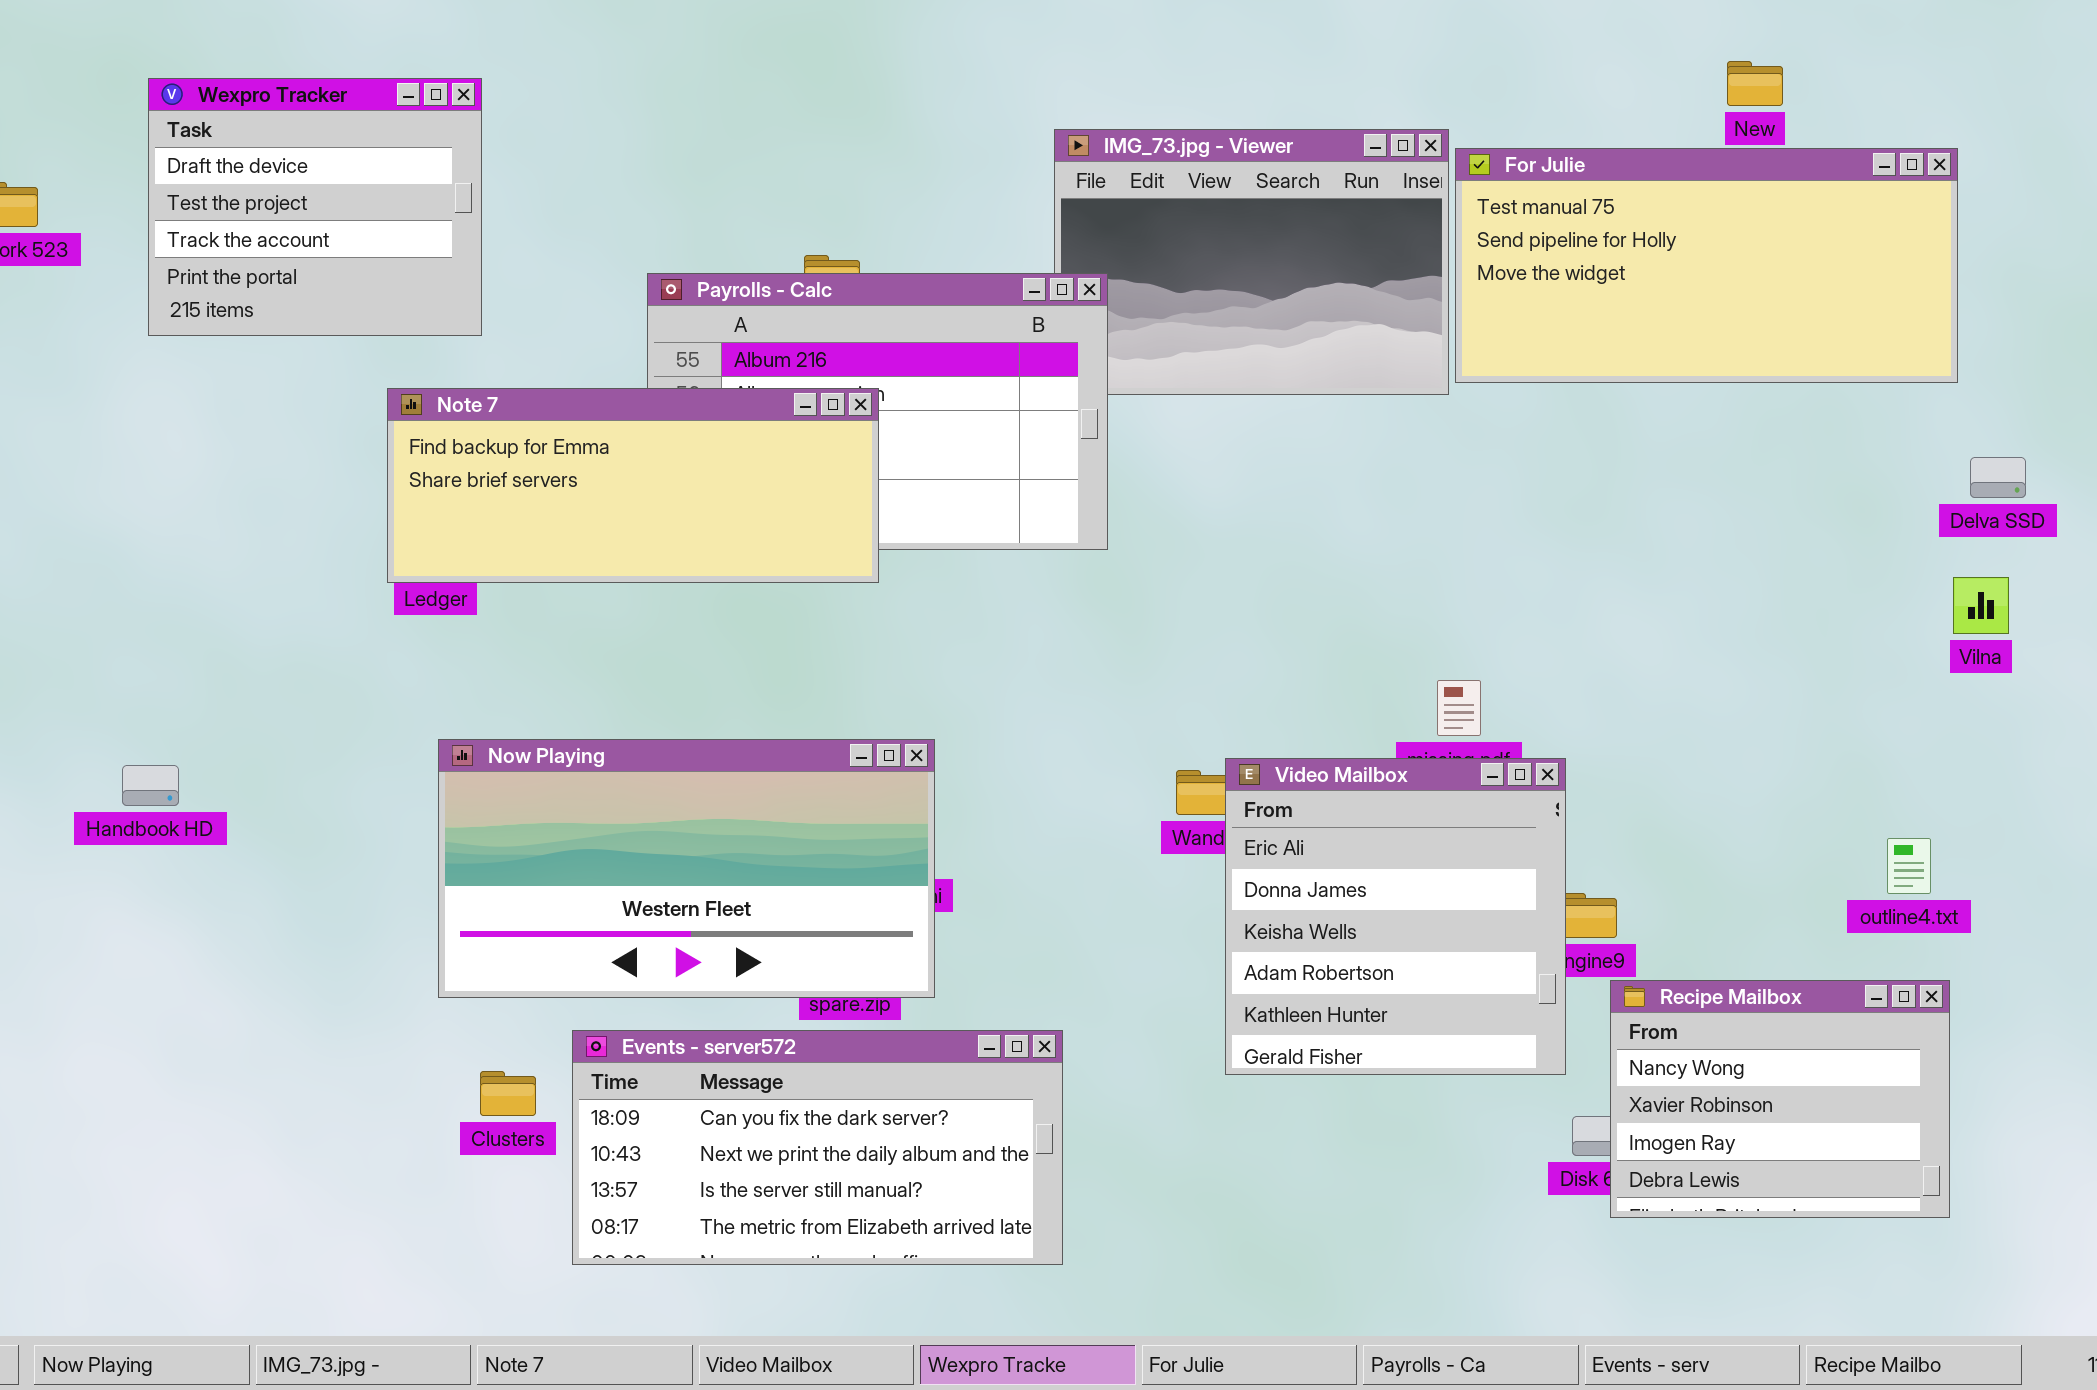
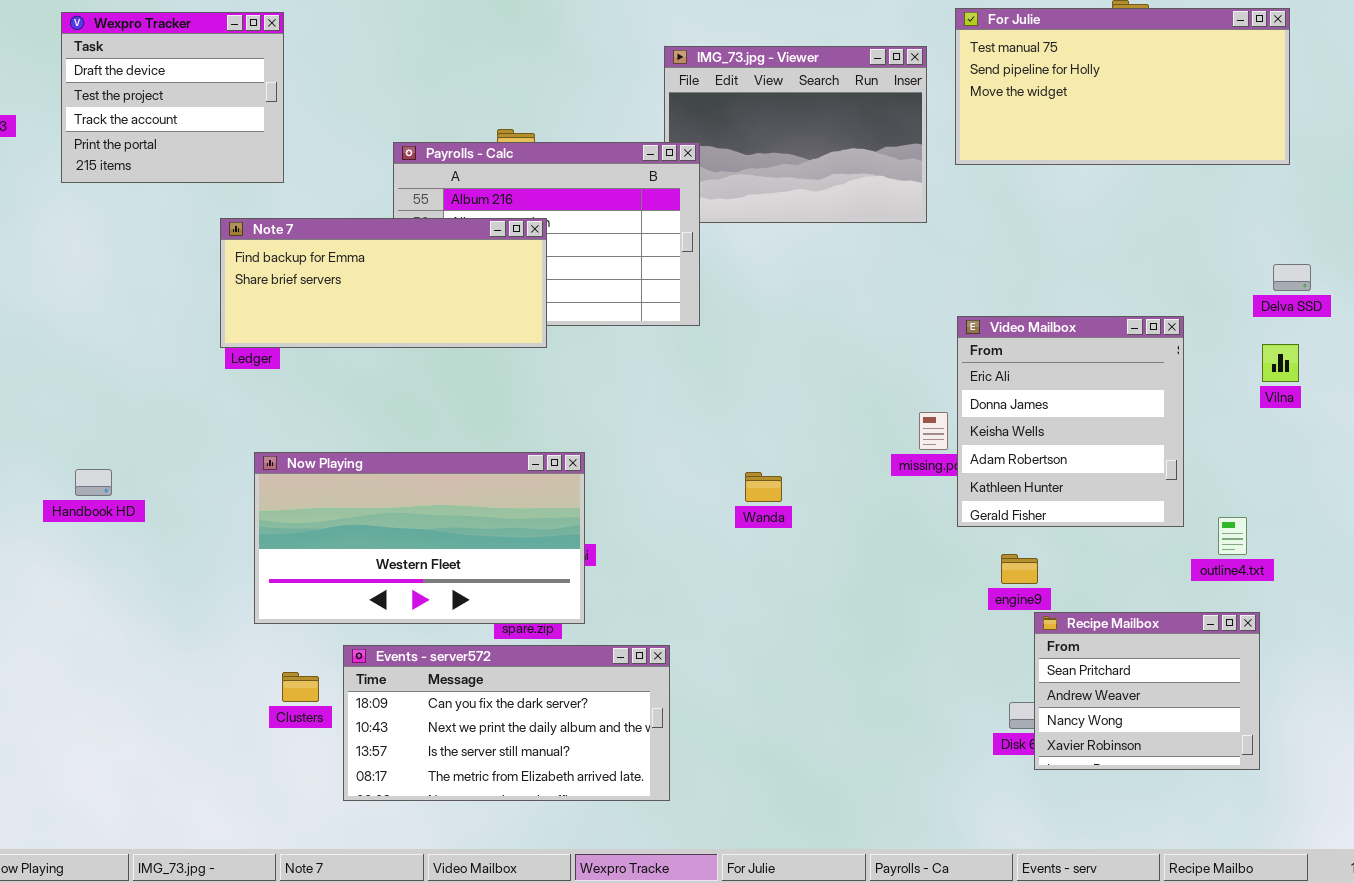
For Julie: [1455,148,1958,383] -> [955,8,1290,165], moved
Video Mailbox: [1225,758,1566,1075] -> [957,316,1184,527], moved
Handbook HD: [122,765,179,806] -> [75,469,112,496], moved
Recipe Mailbox: [1610,980,1950,1218] -> [1034,612,1260,770], scrolled up 2 rows

